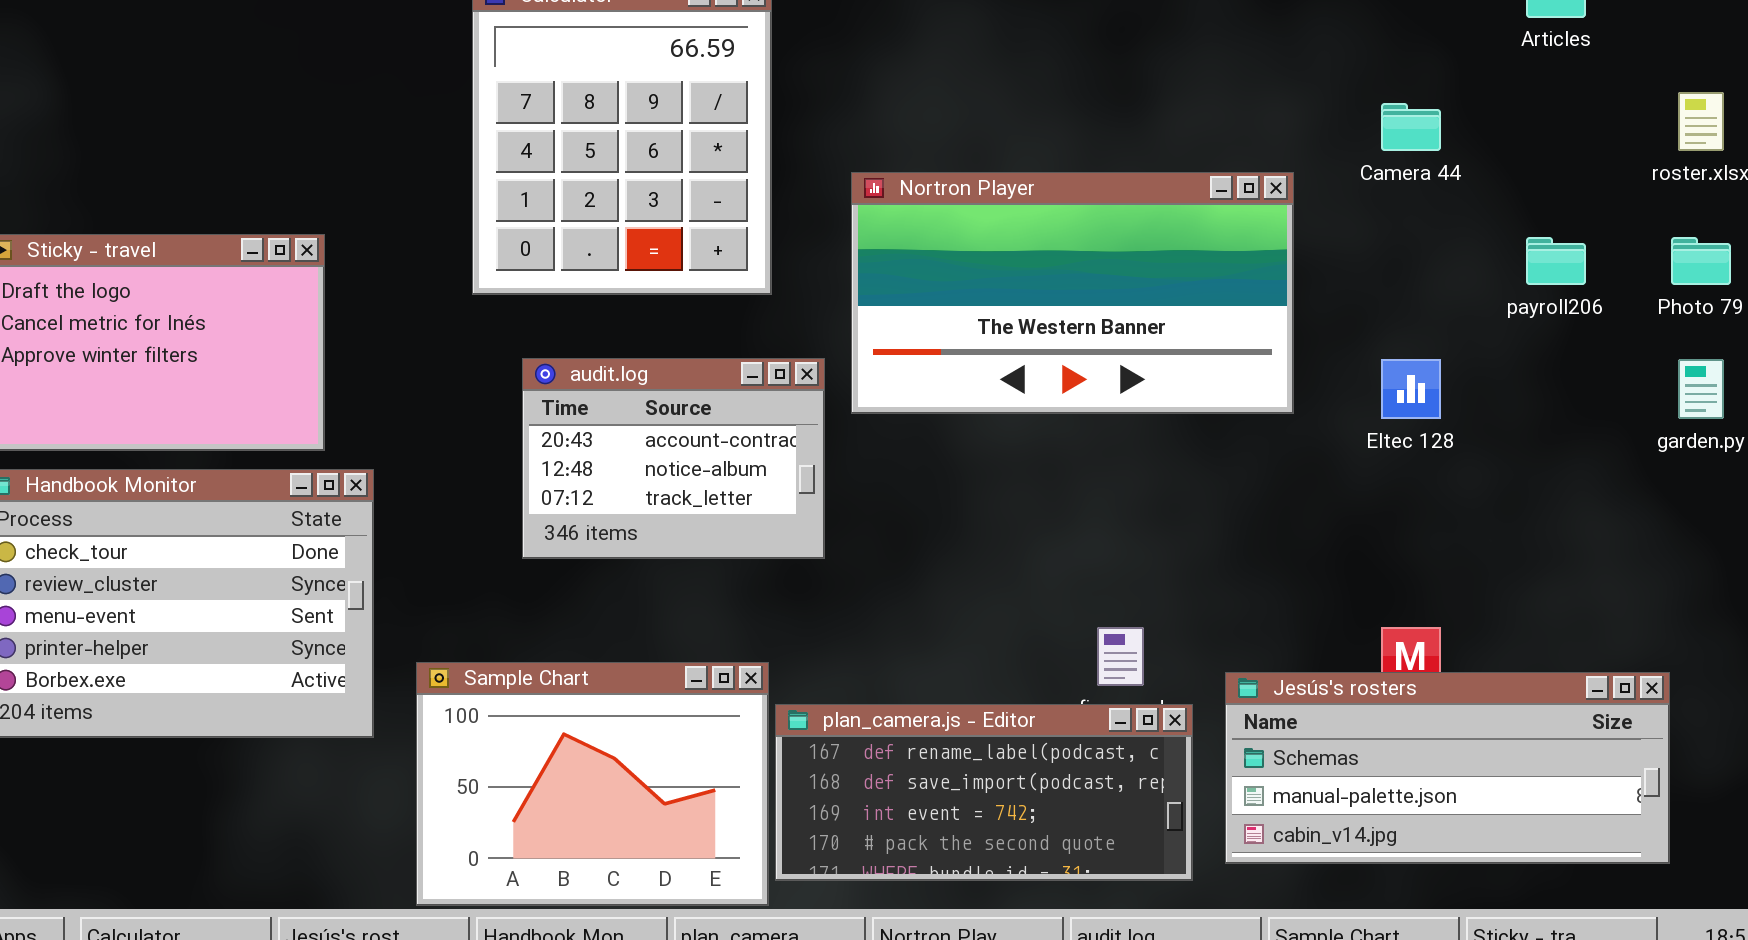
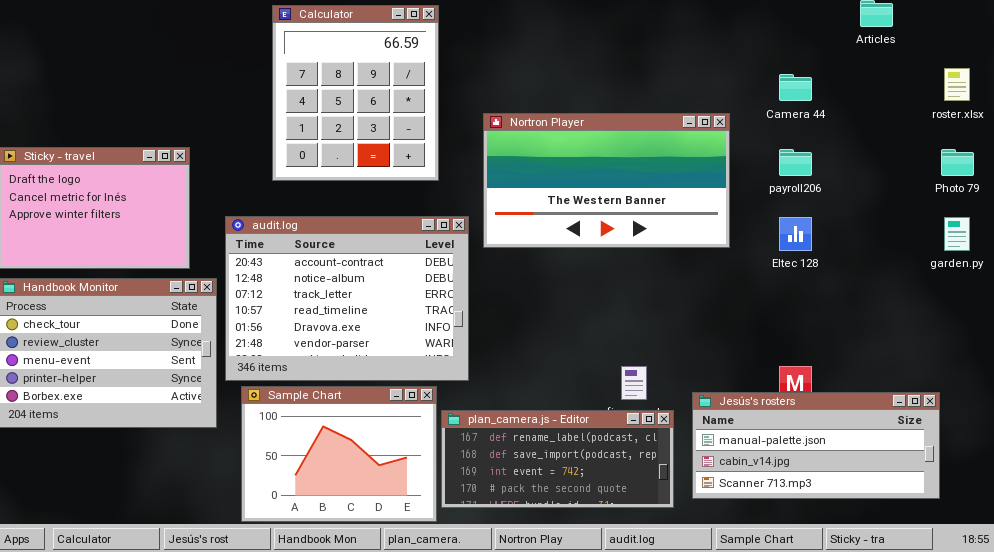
payroll206: [1526,237,1586,285] -> [779,149,812,176], moved
audit.log: [522,358,825,559] -> [225,216,469,381], resized
Jesús's rosters: [1225,672,1670,864] -> [692,392,940,499], scrolled down 1 row

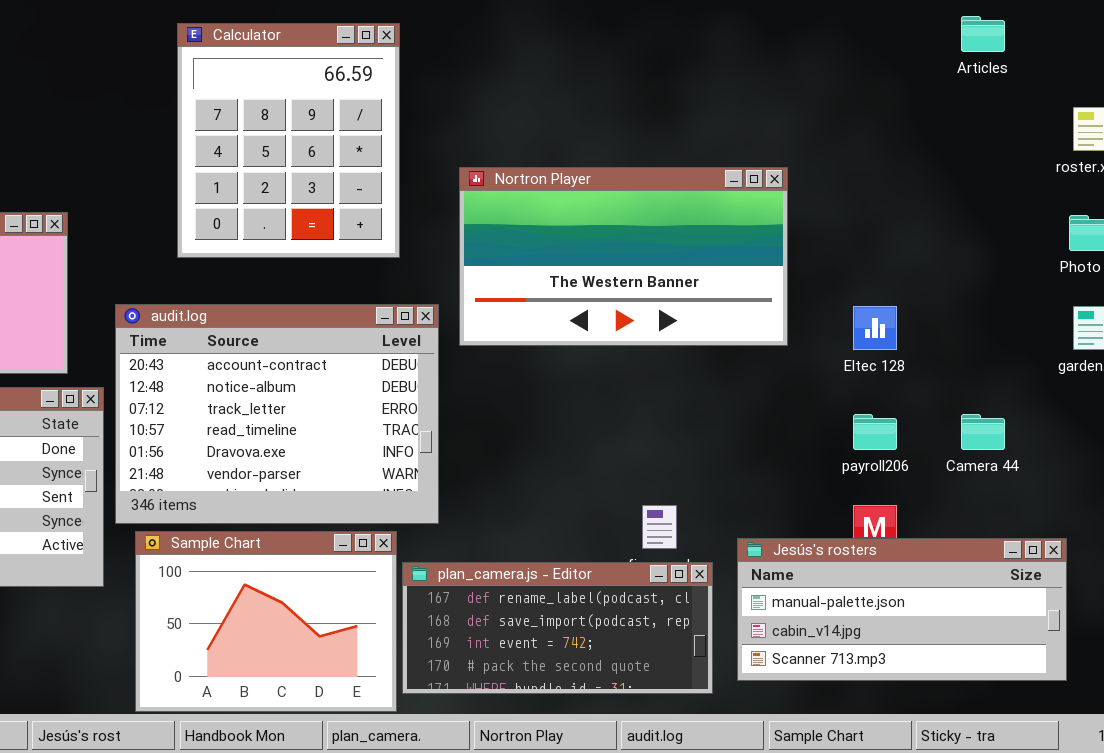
Camera 44: [779,74,812,101] -> [961,414,1005,450], moved
payroll206: [779,149,812,176] -> [853,414,897,450], moved

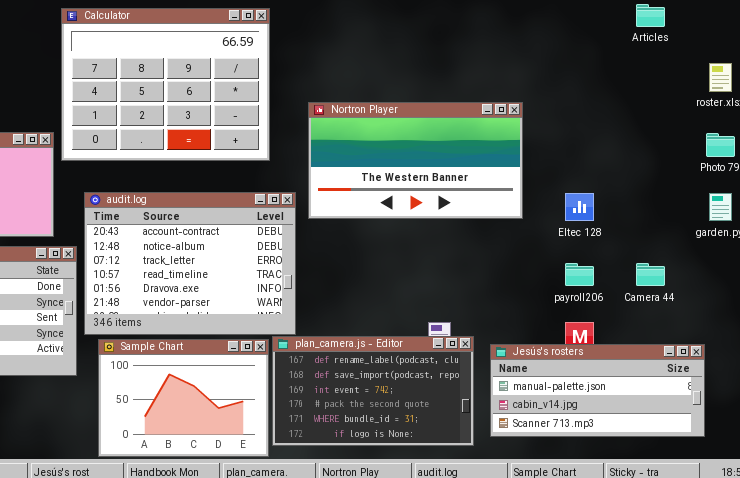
Calculator: [177,23,400,258] -> [61,8,270,161], resized
plan_camera.js - Editor: [402,562,713,694] -> [272,336,474,446], resized

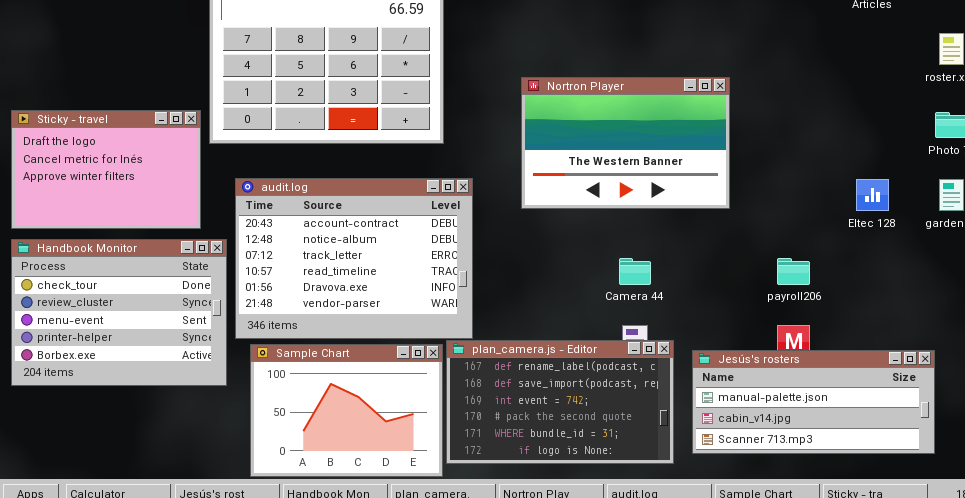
Nortron Player: [308,102,523,219] -> [521,77,730,209], resized
Eltec 128: [565,193,594,221] -> [856,179,889,211], moved
Camera 44: [636,263,665,286] -> [619,258,651,285], moved

